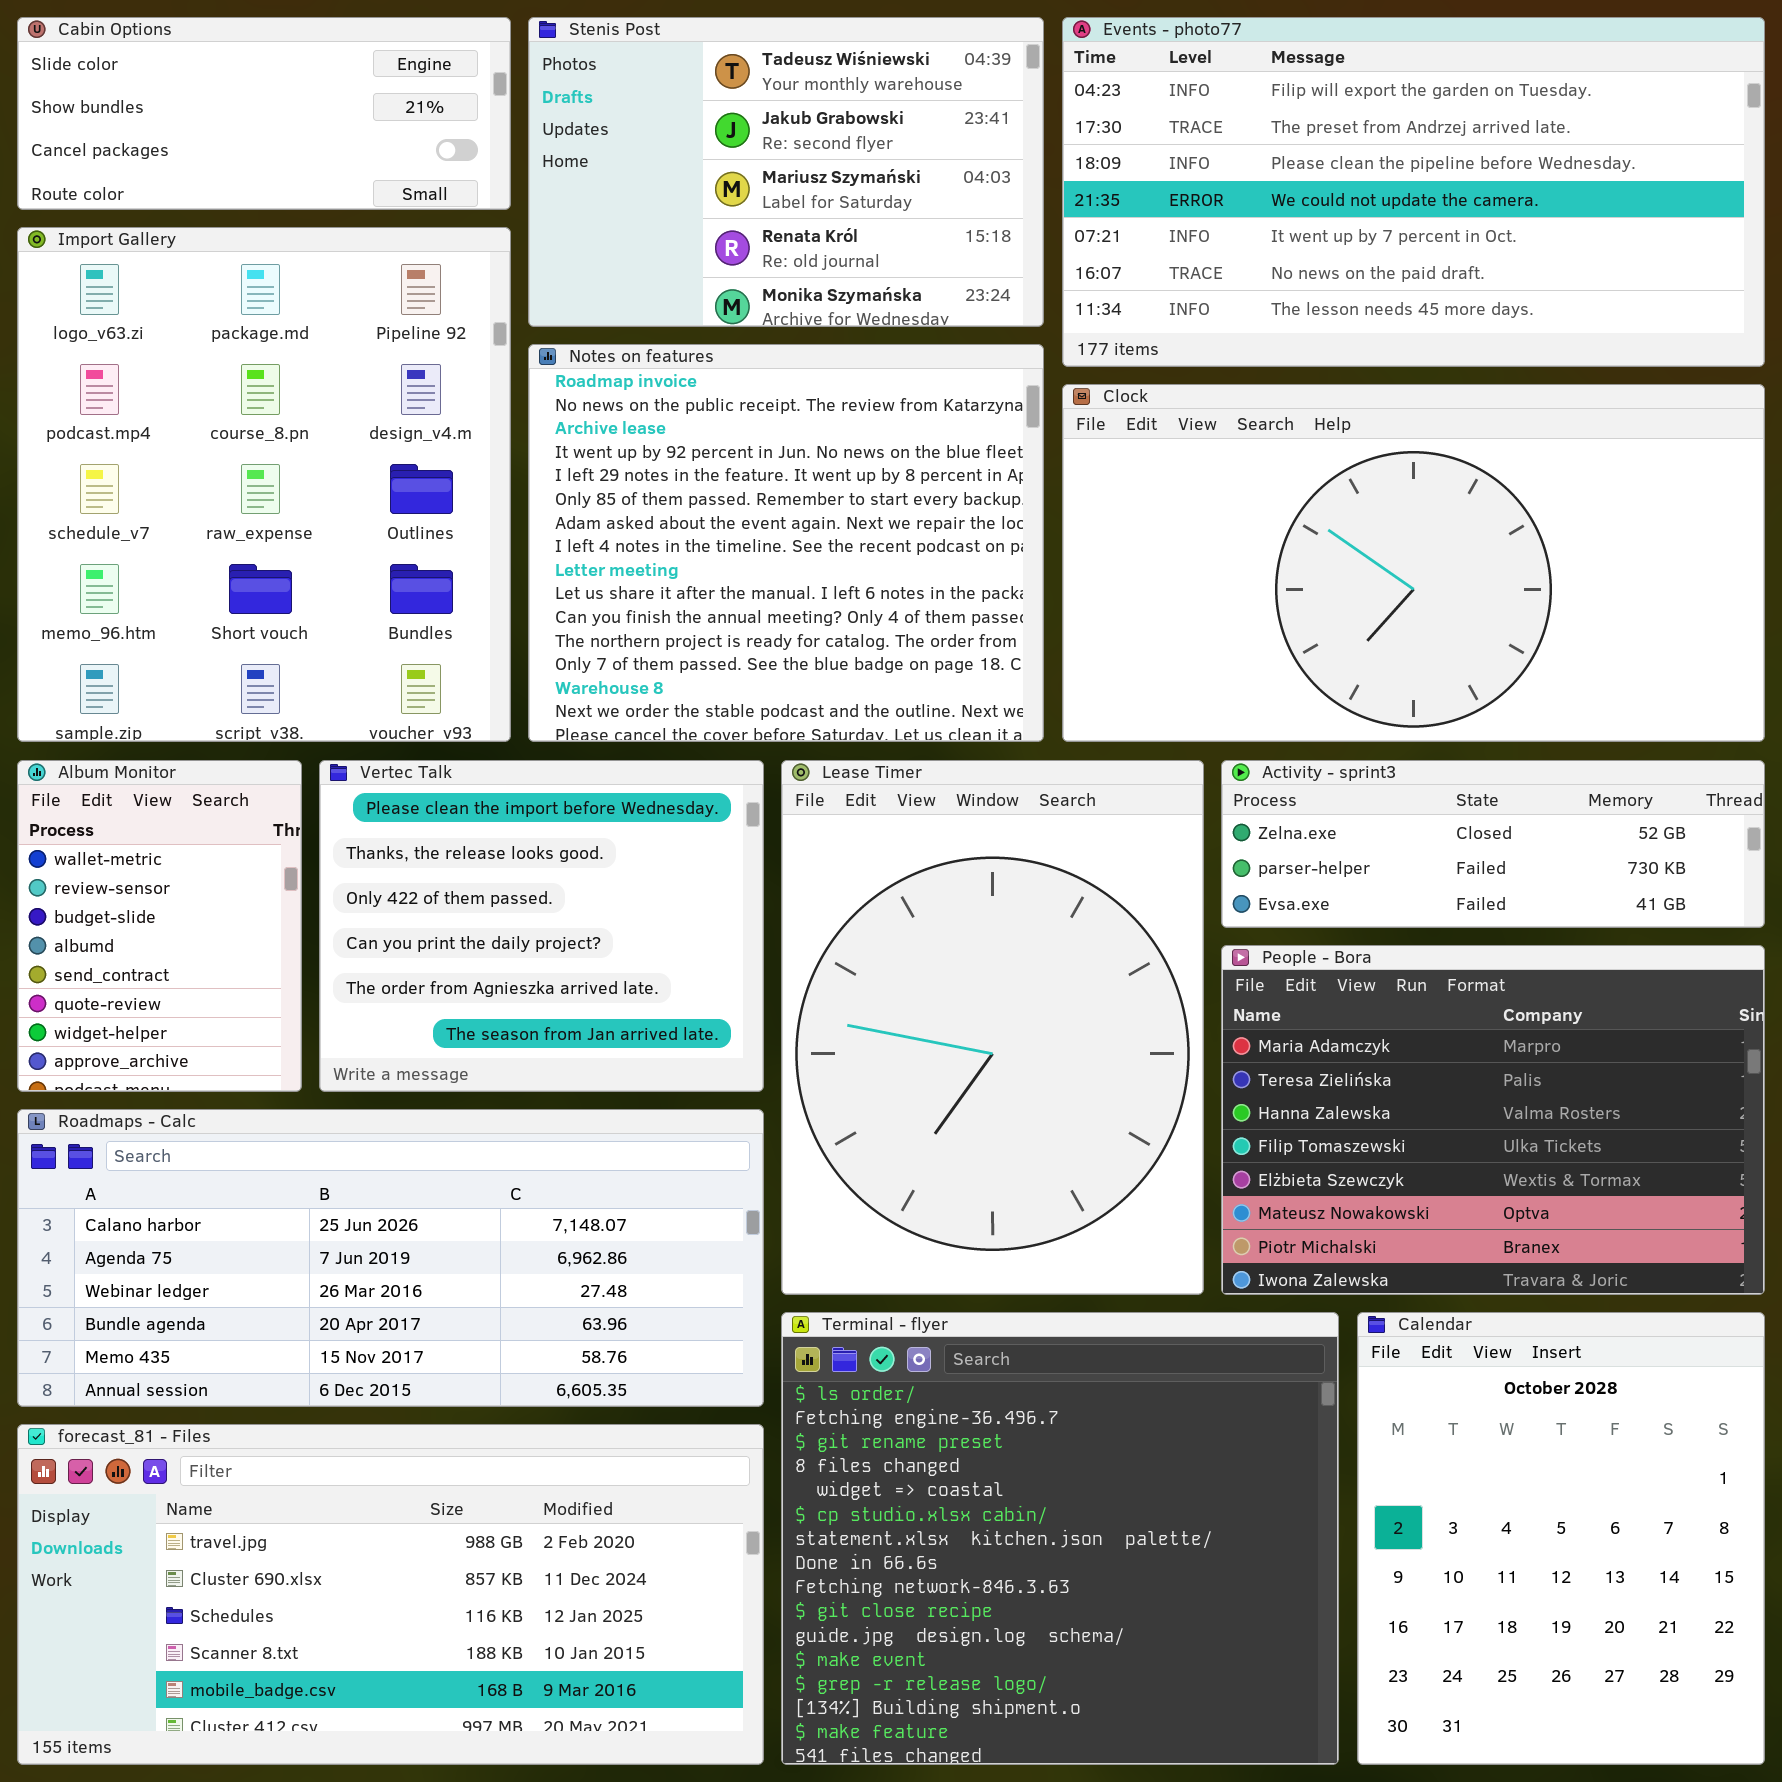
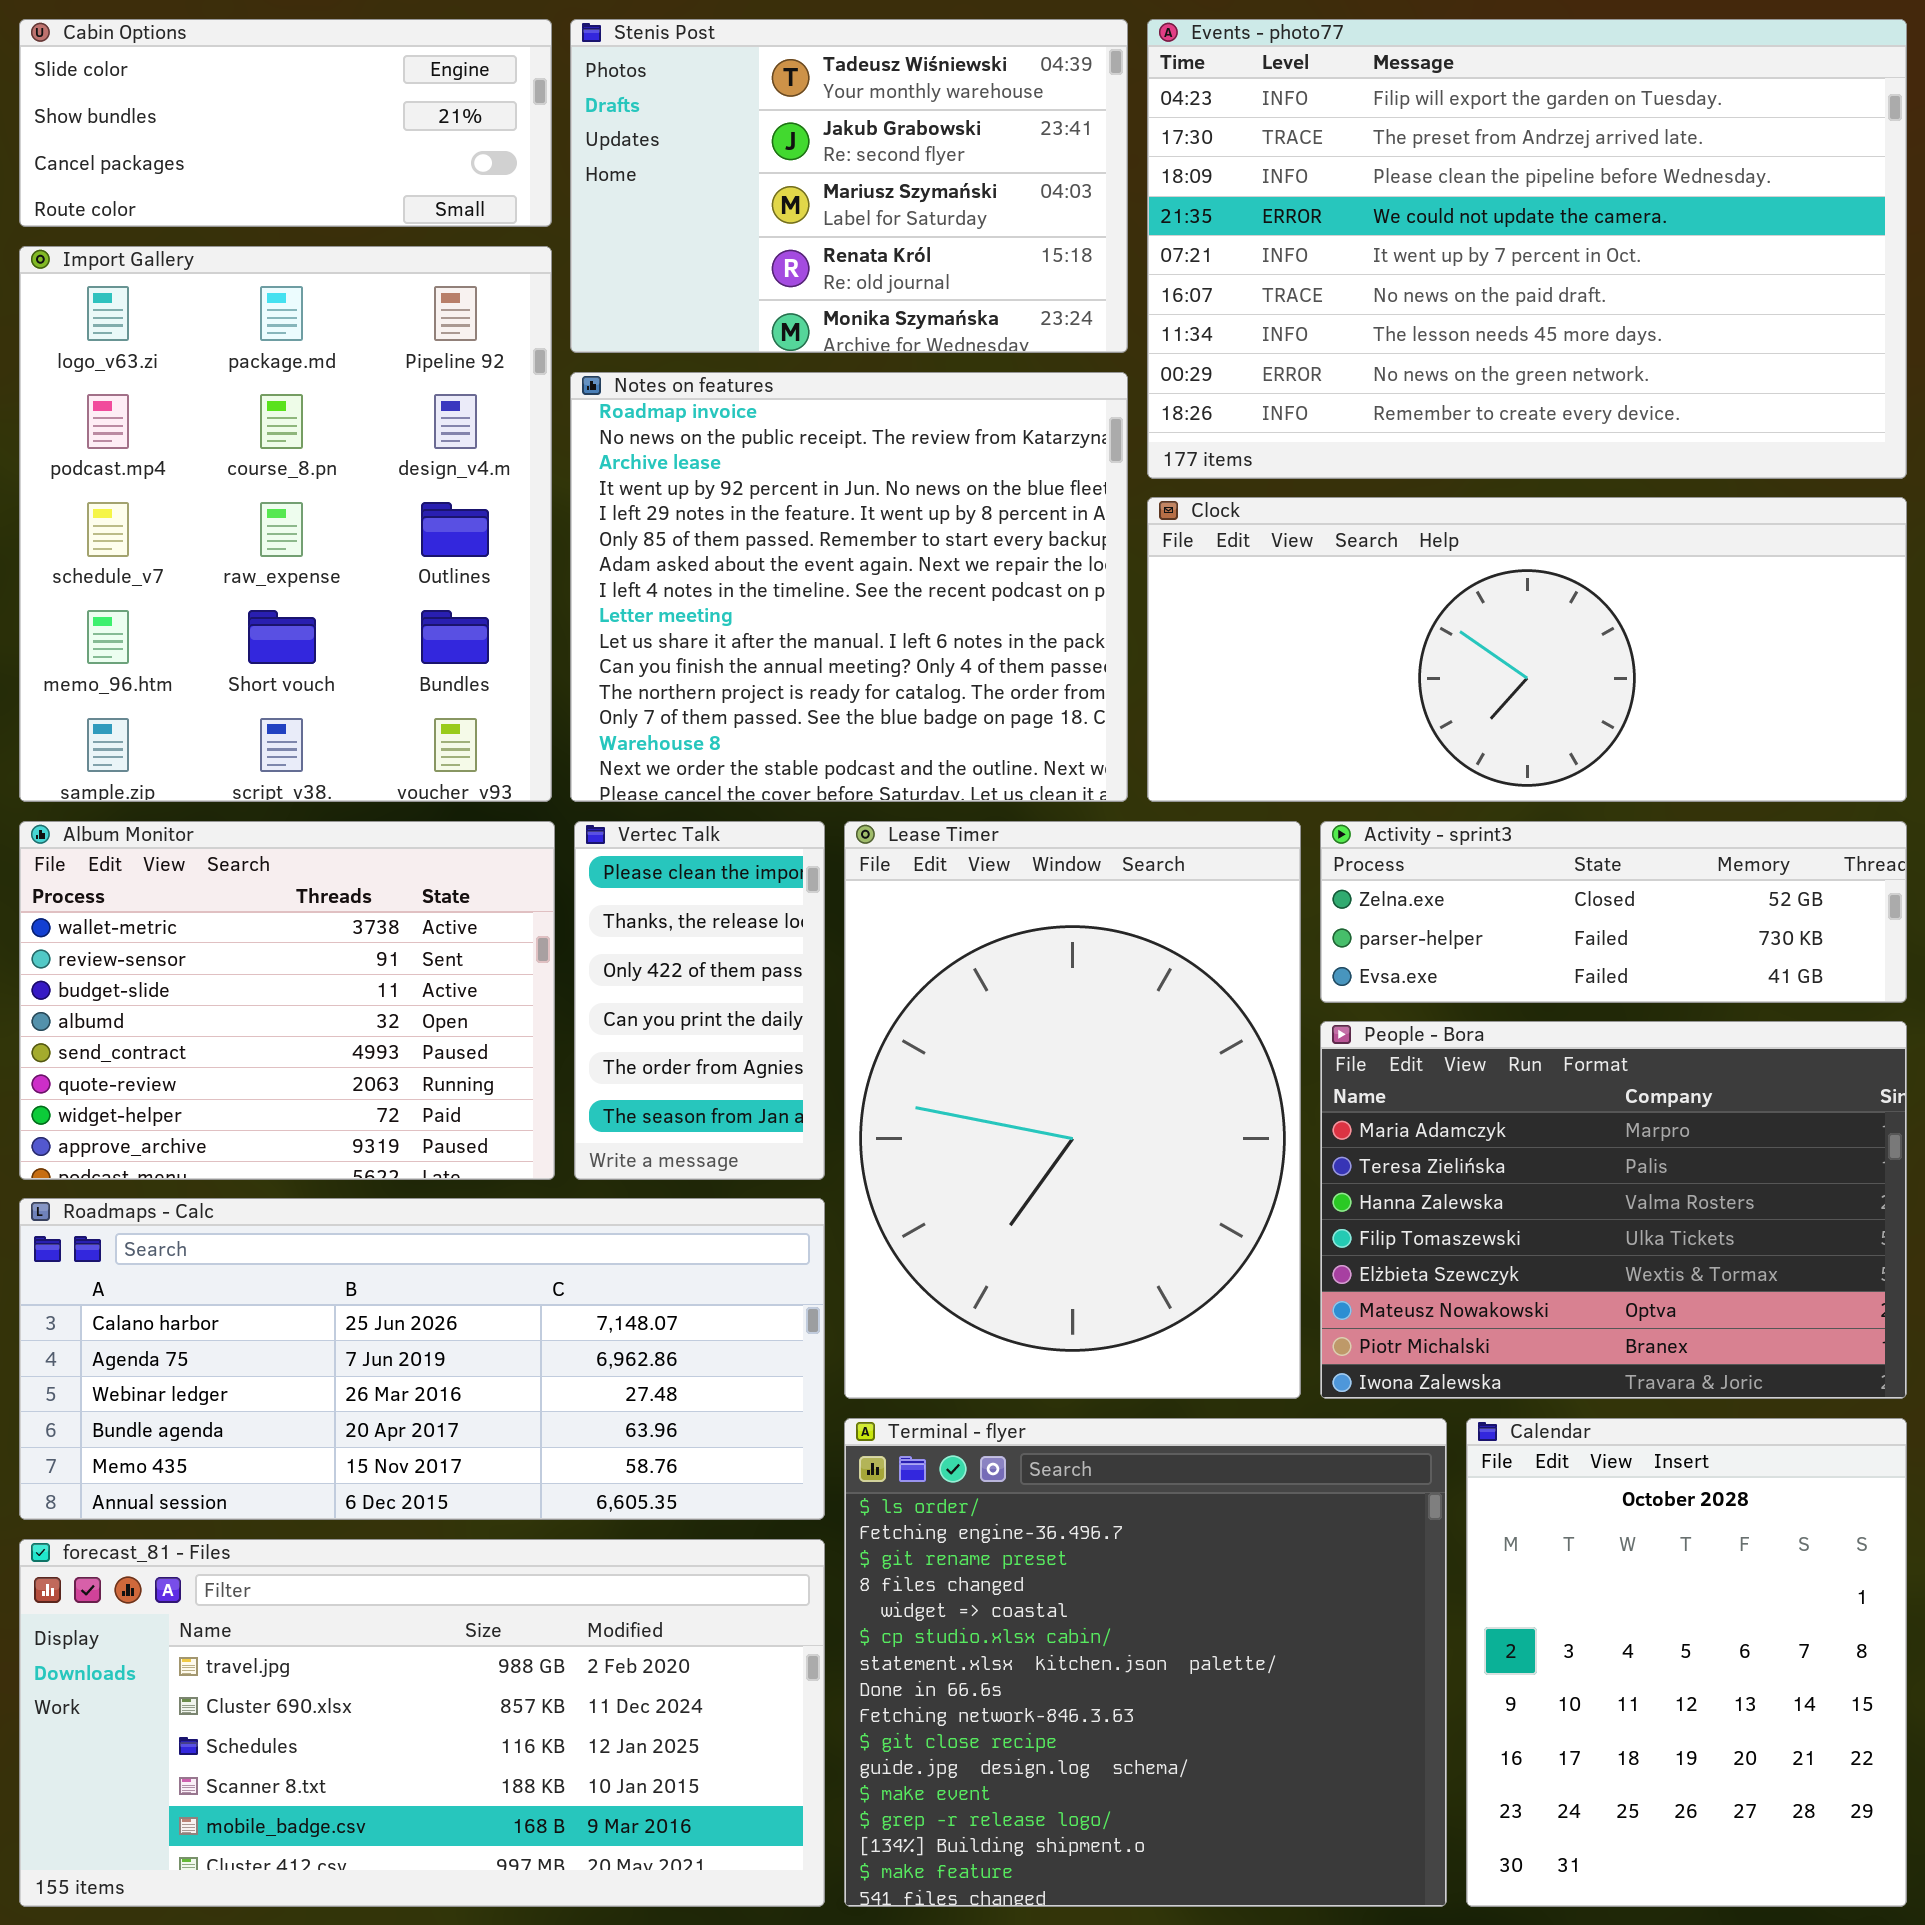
Events - photo77: [1062,17,1765,367] -> [1147,19,1907,479], resized
Clock: [1062,384,1765,742] -> [1147,497,1907,802], resized
Album Monitor: [17,760,302,1092] -> [19,821,555,1180], resized
Vertec Talk: [319,760,764,1092] -> [574,821,825,1180], resized

